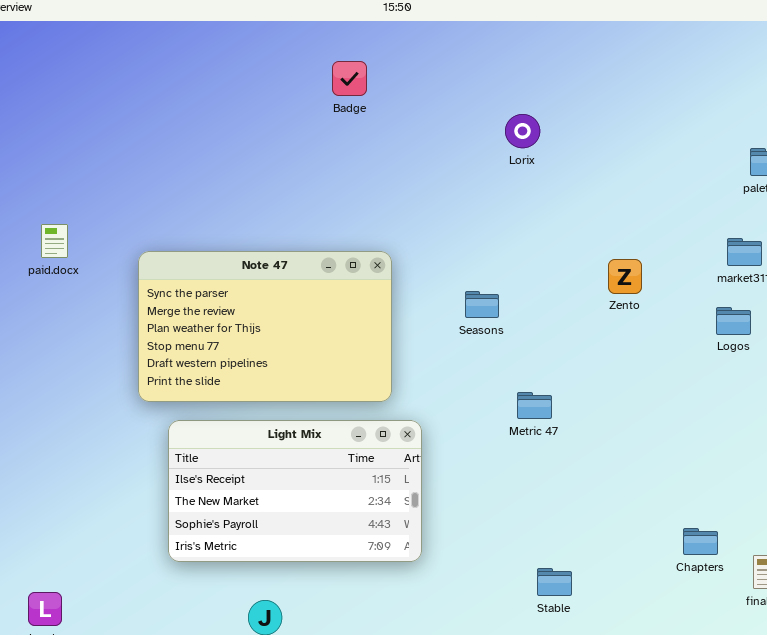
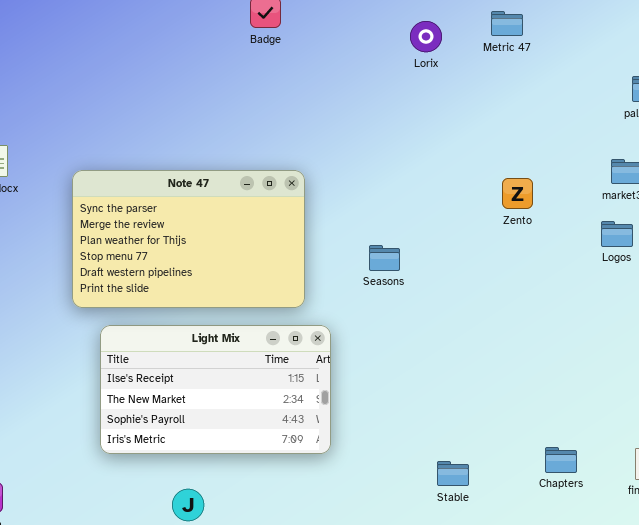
Lorix: [505,114,540,148] -> [410,21,442,52], moved
Seasons: [465,291,499,318] -> [369,245,400,271], moved
Metric 47: [517,392,552,419] -> [491,11,523,36], moved
Chapters: [683,528,718,555] -> [545,447,577,473], moved

